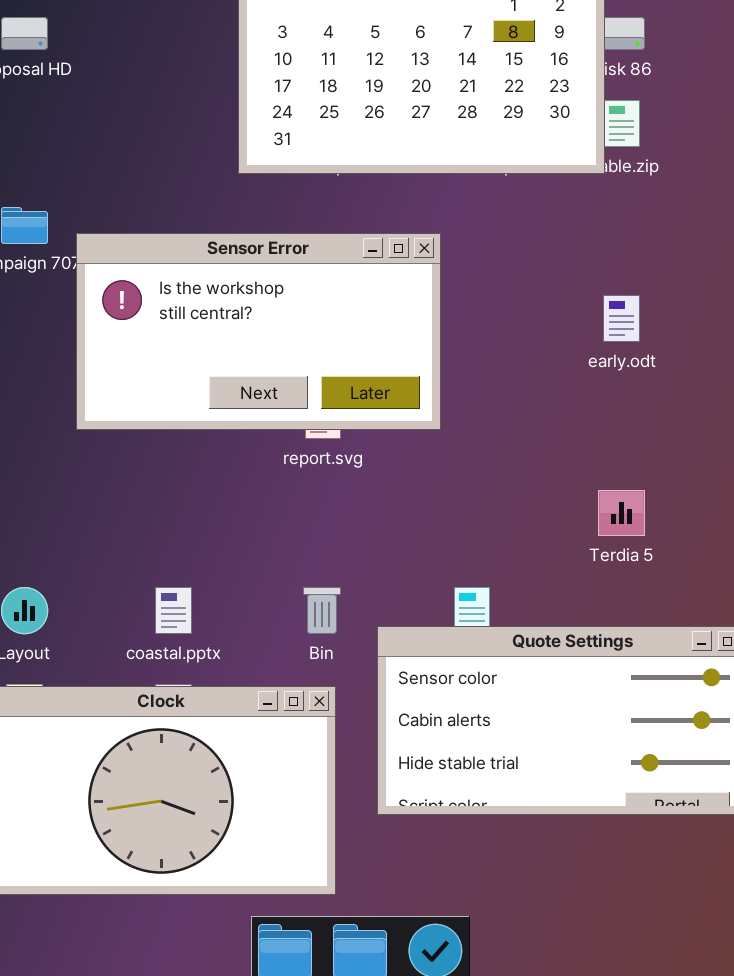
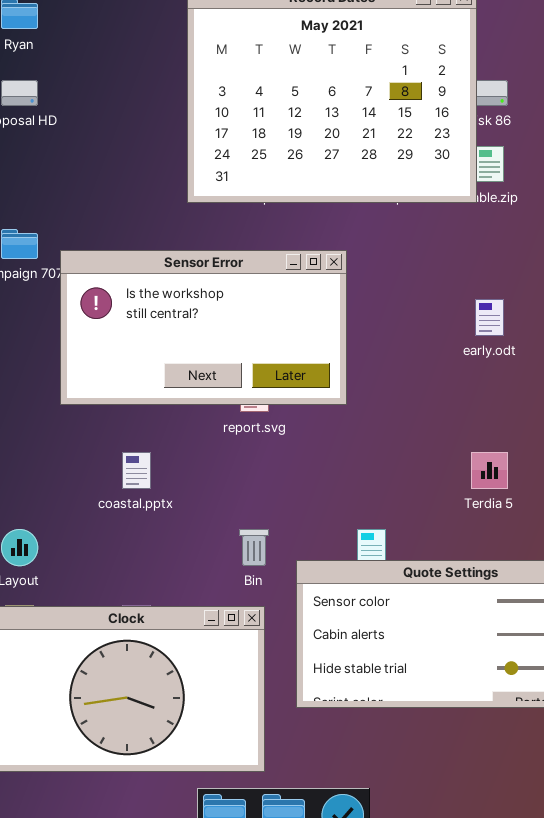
coastal.pptx: [155,587,192,634] -> [122,452,151,489], moved

